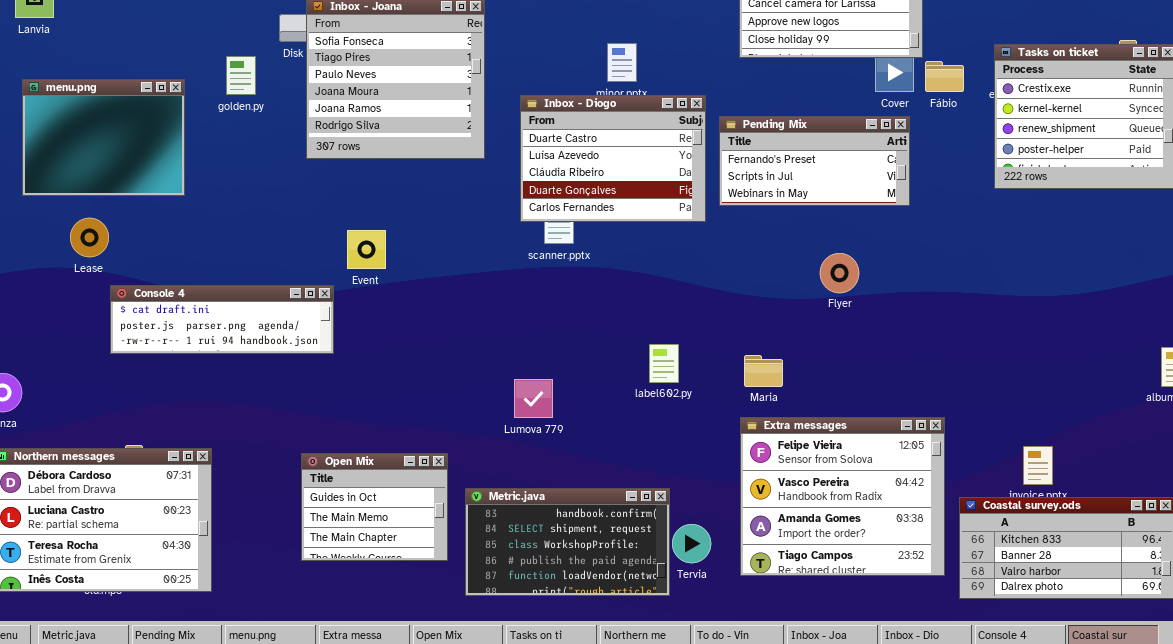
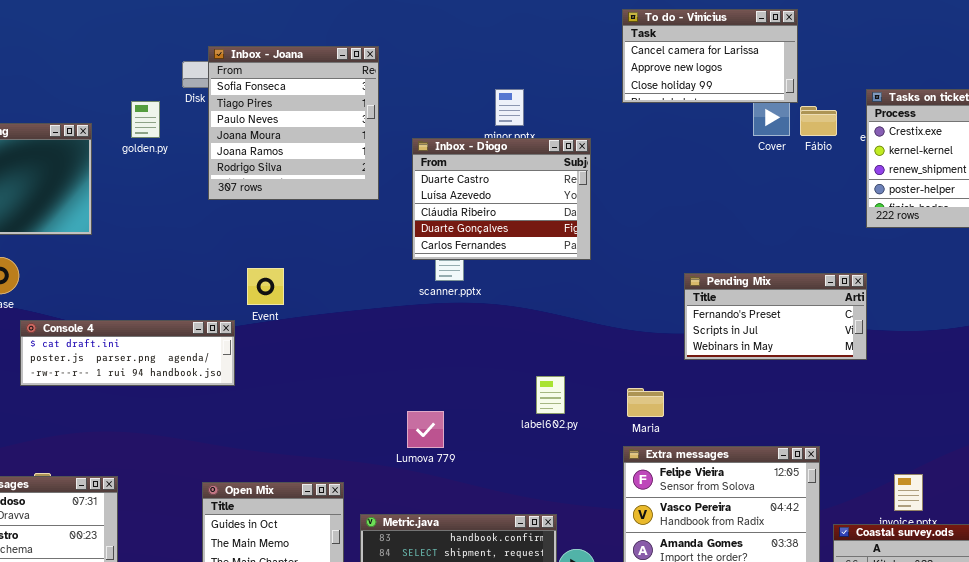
Pending Mix: [719,116,910,206] -> [684,273,867,360], moved

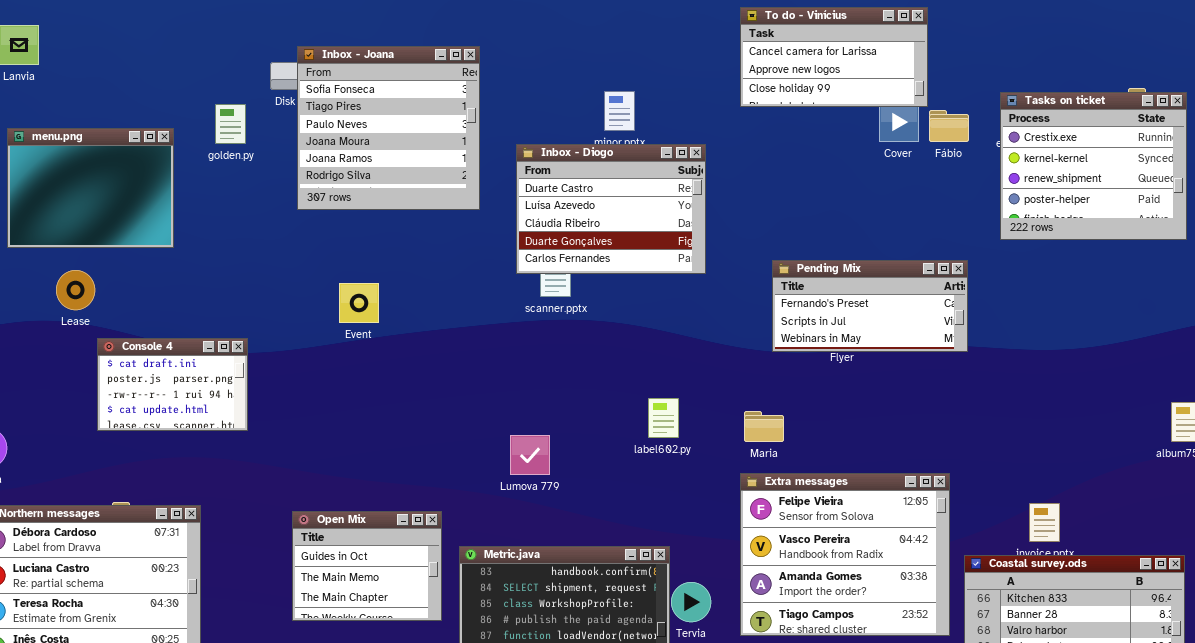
Pending Mix: [684,273,867,360] -> [772,260,968,352], moved
Console 4: [20,320,235,386] -> [97,338,248,431], resized

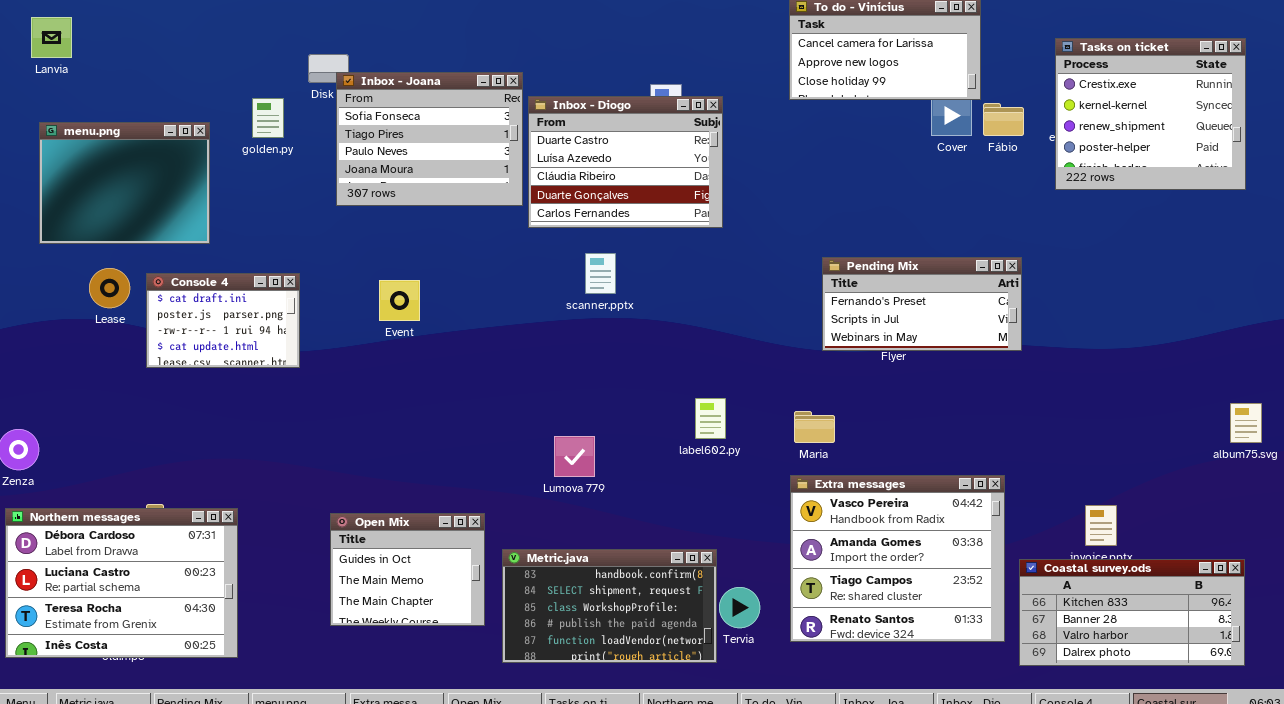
Inbox - Joana: [297,46,480,210] -> [336,72,523,206], resized
Tasks on ticket: [1000,92,1187,240] -> [1055,38,1246,190], moved
Inbox - Diogo: [516,144,706,274] -> [528,96,723,228], moved
Console 4: [97,338,248,431] -> [146,273,300,368], moved
Extra messages: [740,473,950,636] -> [790,475,1005,642], scrolled down 1 row

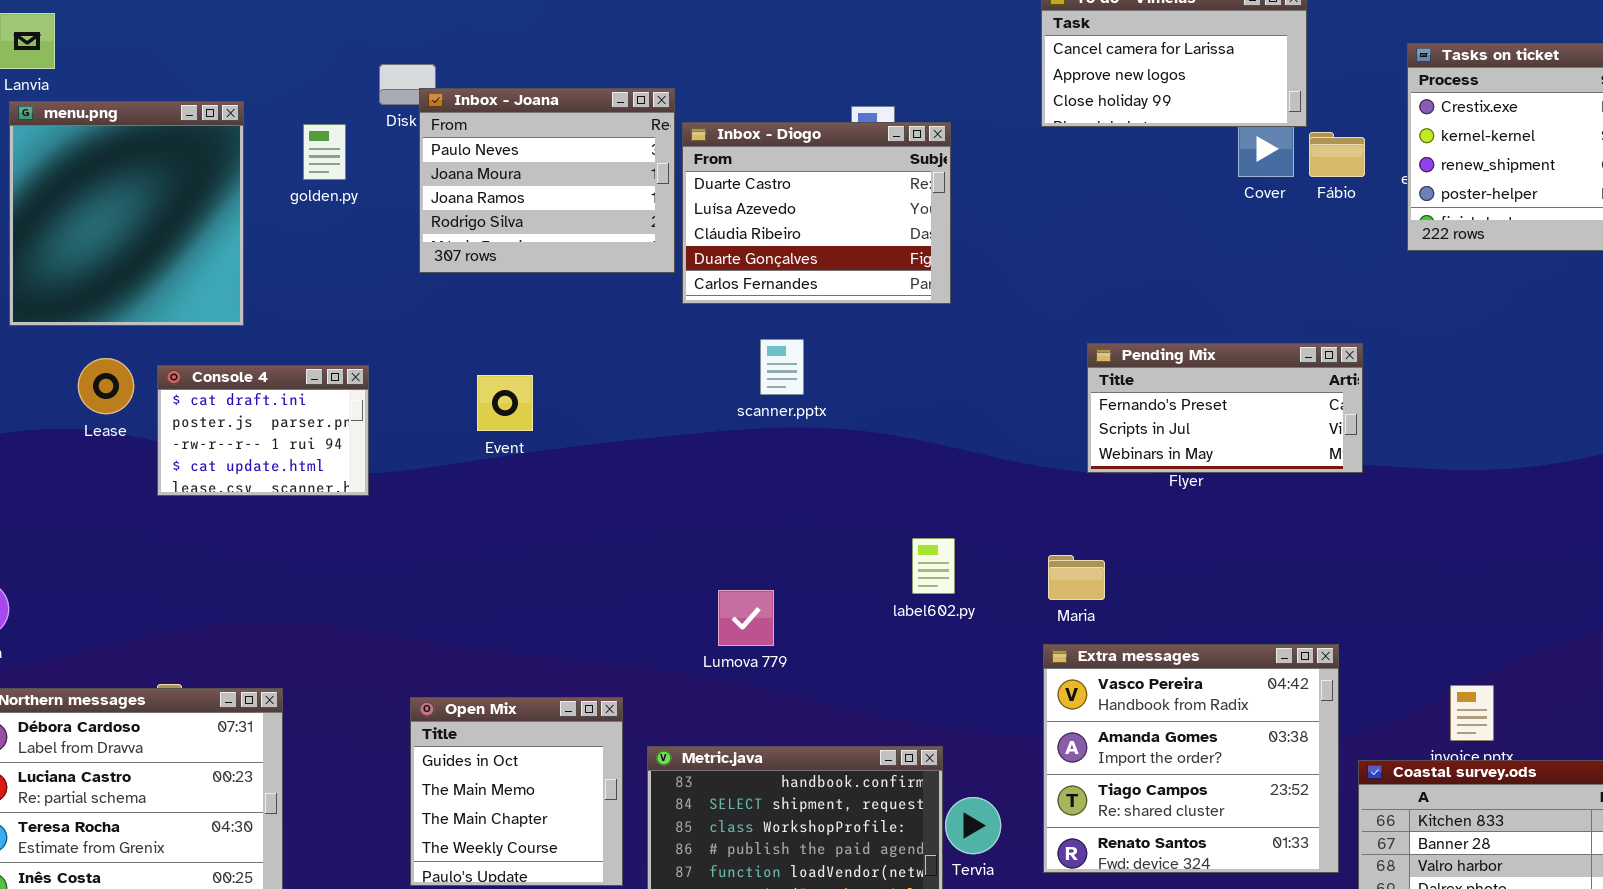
Inbox - Joana: [336,72,523,206] -> [419,88,675,273], scrolled down 2 rows
menu.png: [39,122,210,244] -> [9,101,244,326], resized
Open Mix: [330,513,485,626] -> [410,697,623,886], resized

